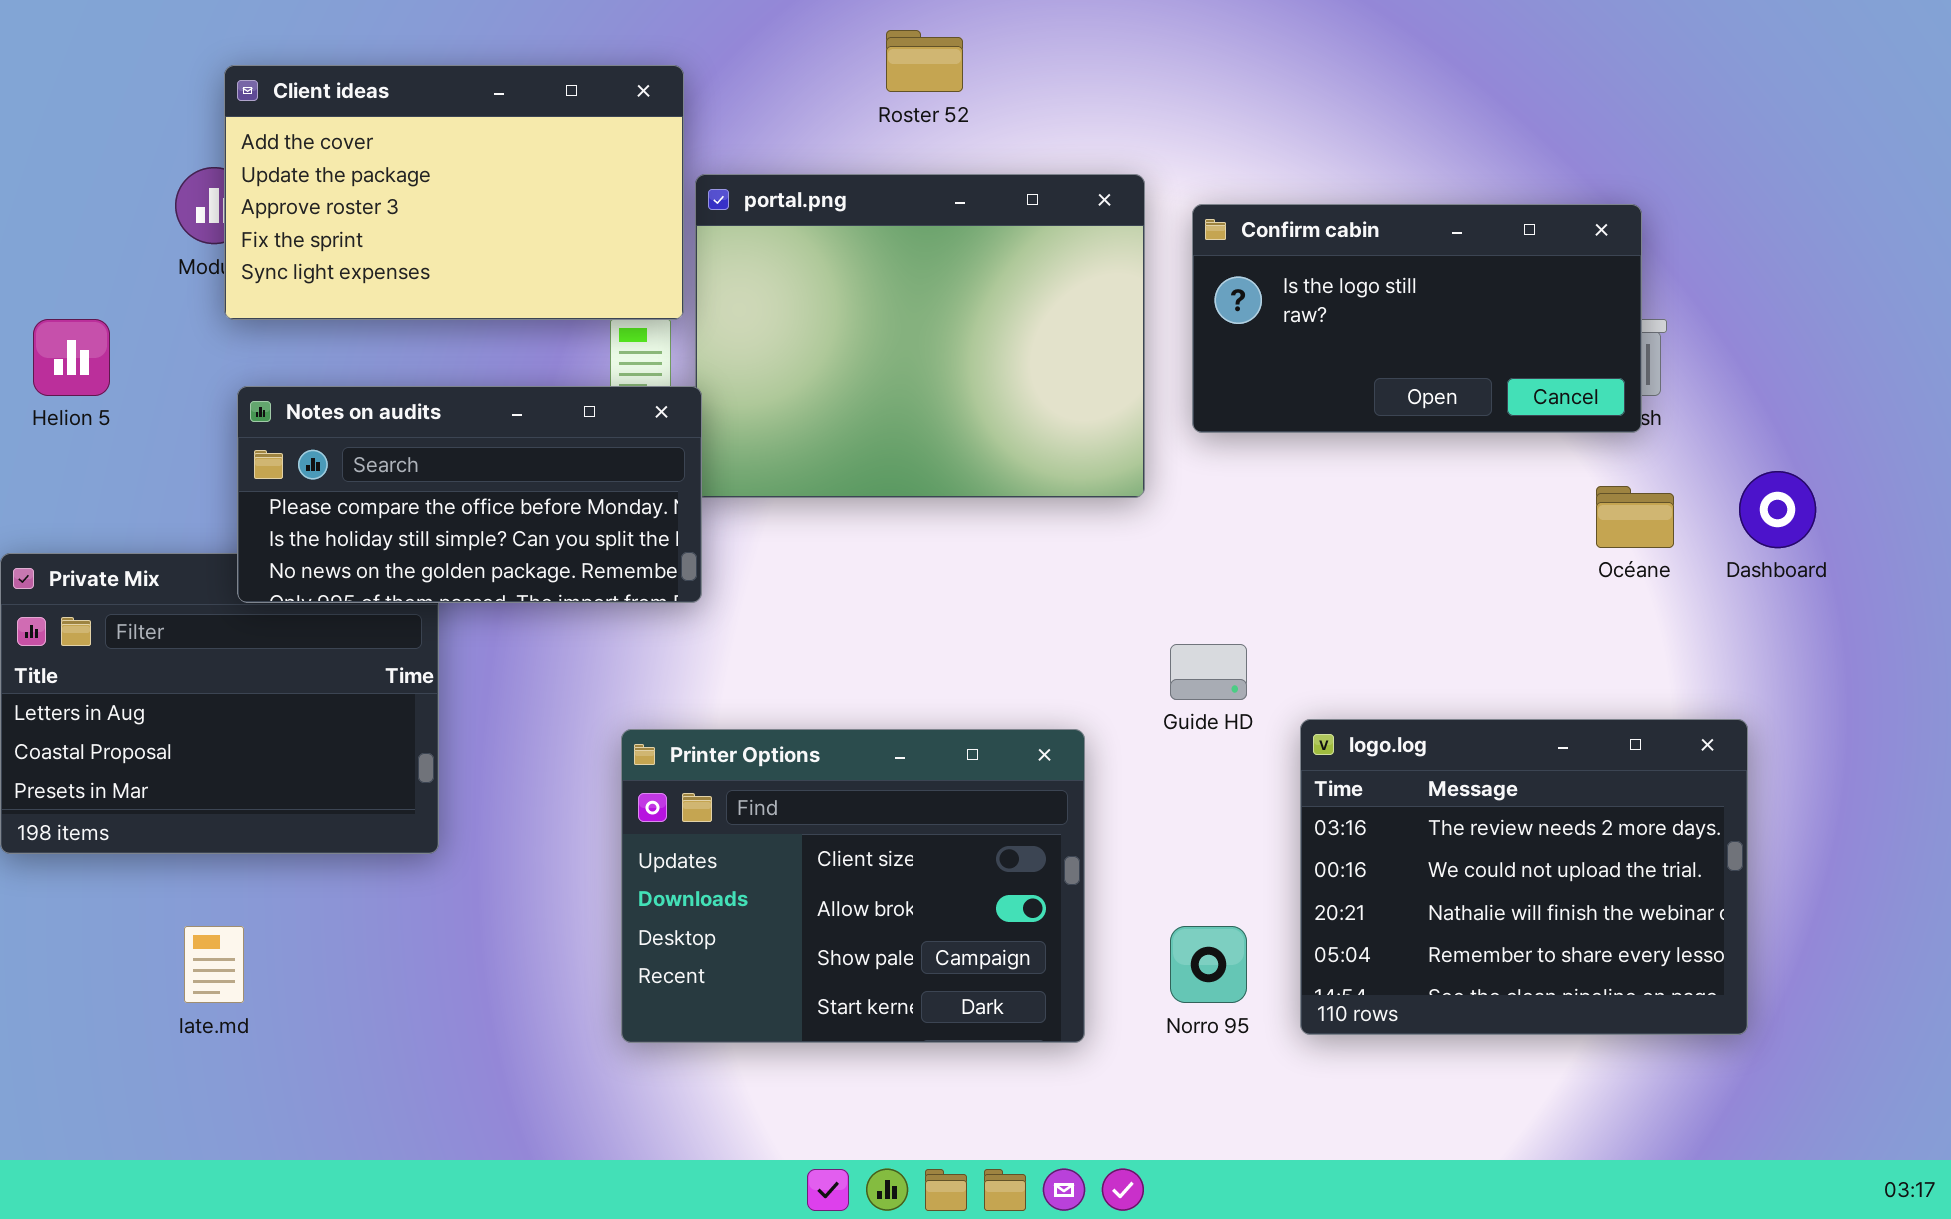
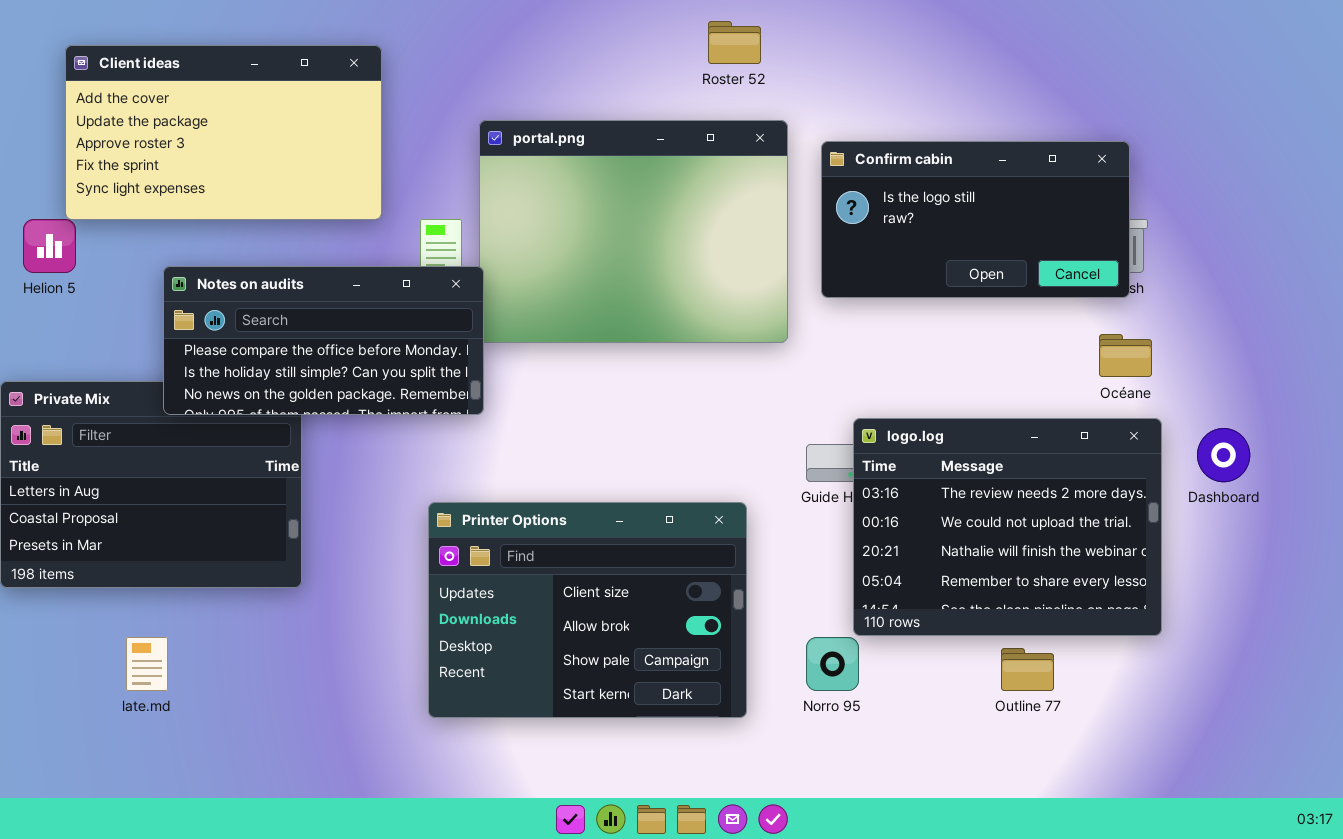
Roster 52: [886,30,963,92] -> [708,21,761,64], moved
Client ideas: [224,65,684,320] -> [65,45,382,220], moved
Dashboard: [1739,471,1816,548] -> [1197,428,1250,482], moved
logo.log: [1300,719,1748,1035] -> [853,418,1162,636], moved

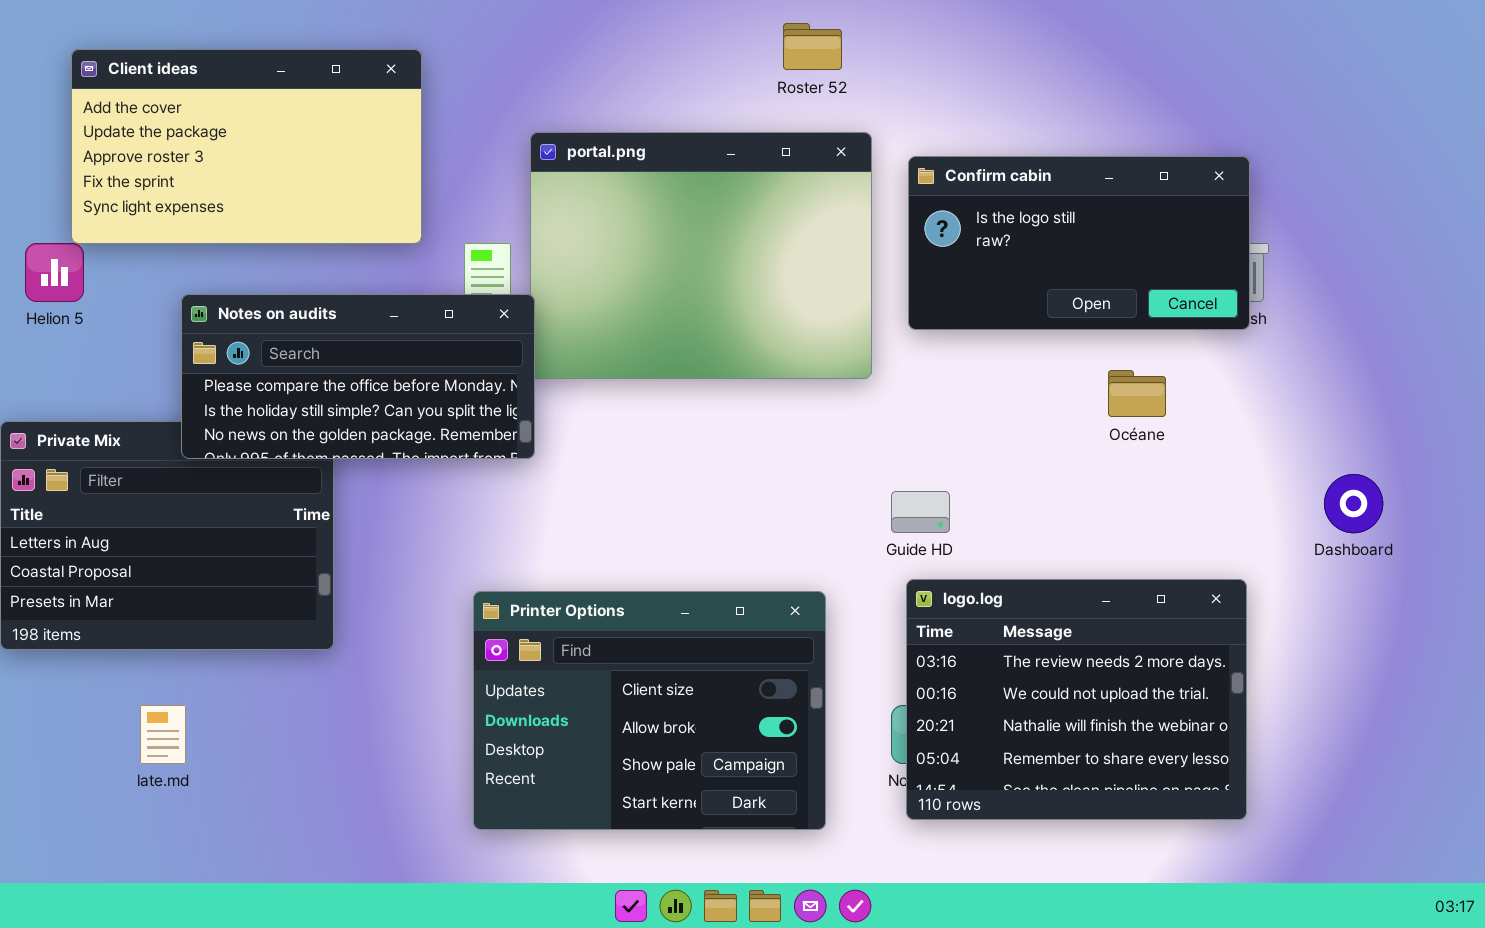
Océane: [1099,334,1152,377] -> [1108,370,1166,417], moved
logo.log: [853,418,1162,636] -> [906,579,1247,820], moved
Printer Options: [428,502,747,718] -> [473,591,826,830], moved

